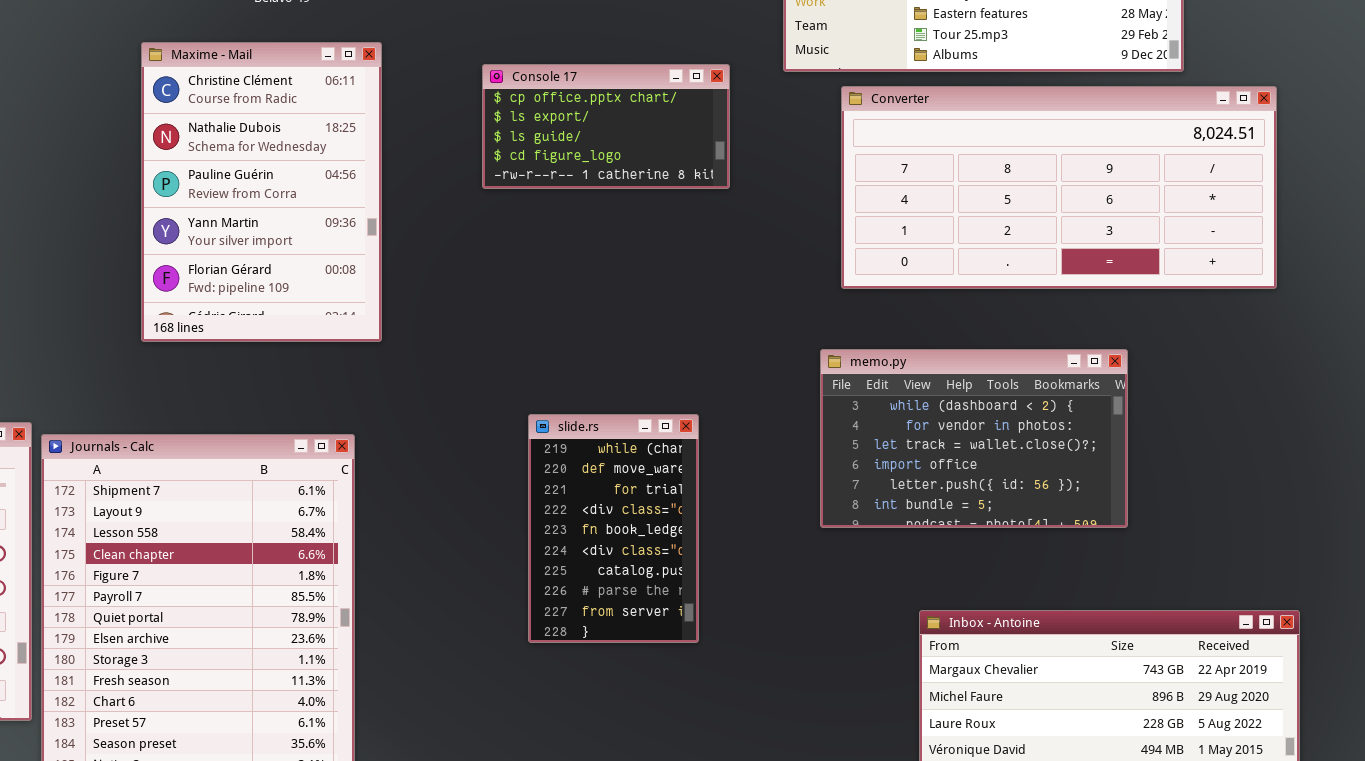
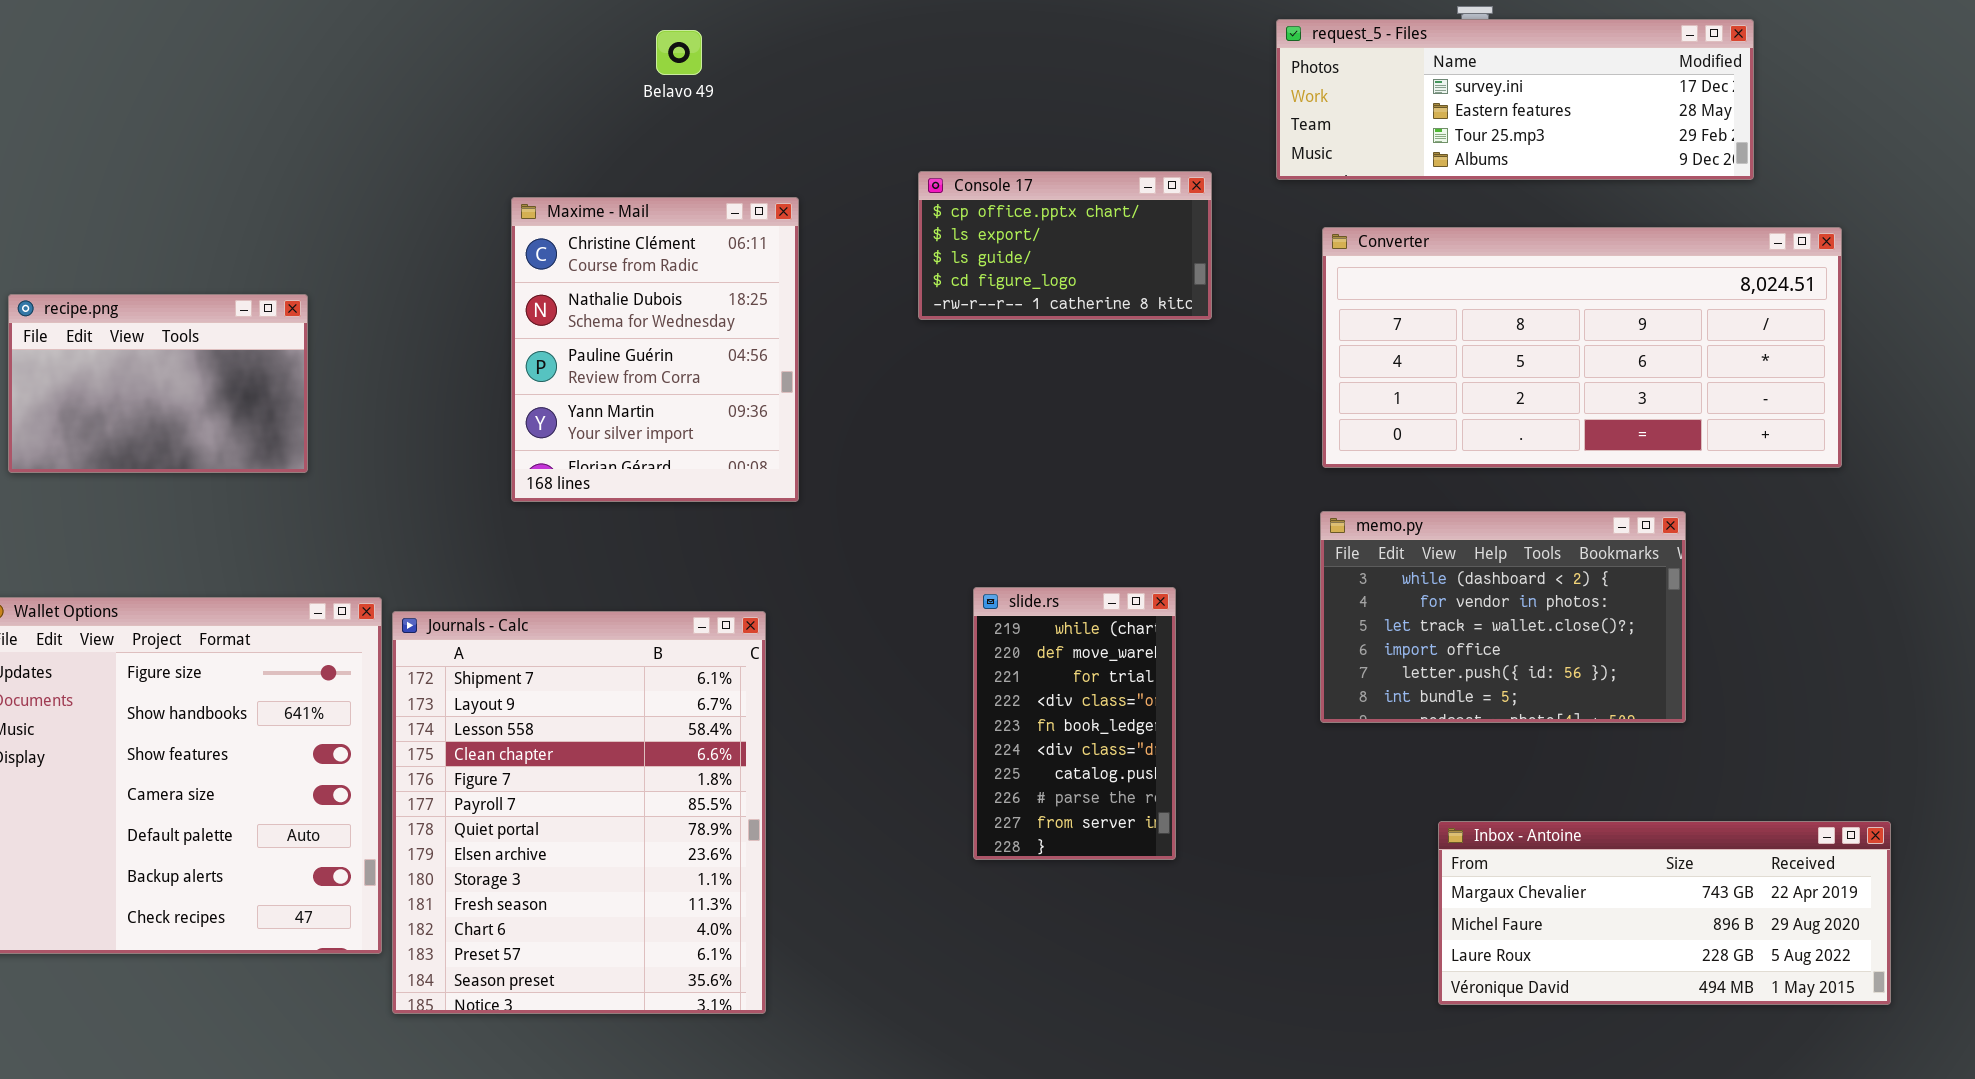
Maxime - Mail: [141,42,382,342] -> [511,197,799,502], resized
Converter: [841,86,1277,289] -> [1322,227,1842,468], moved

